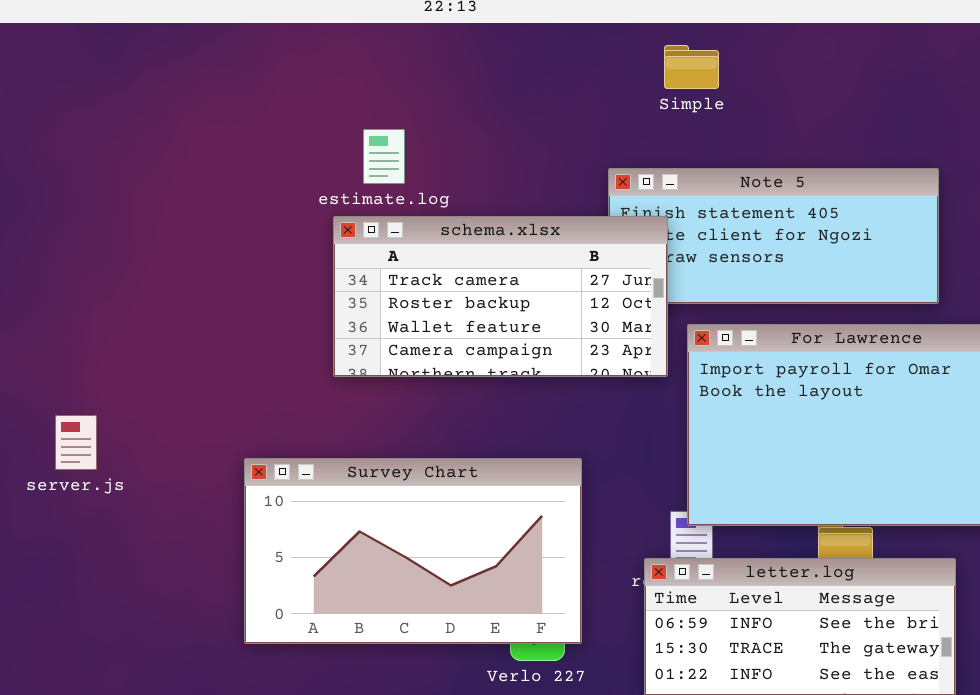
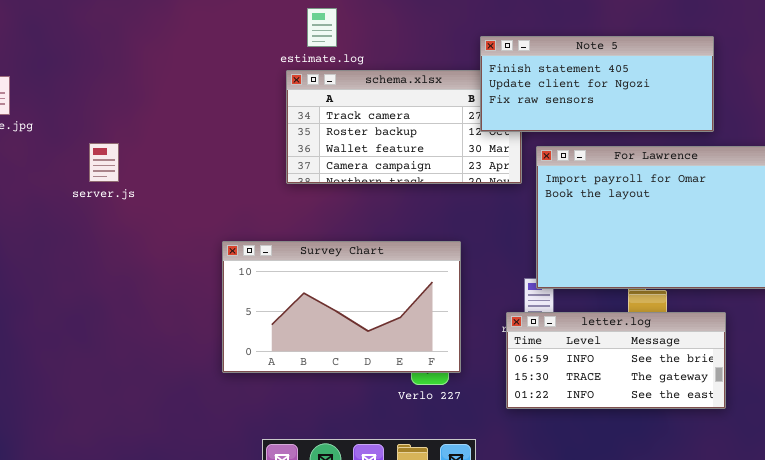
Note 5: [608,168,939,304] -> [480,36,714,132], raised
server.js: [55,415,97,470] -> [89,143,119,182], moved

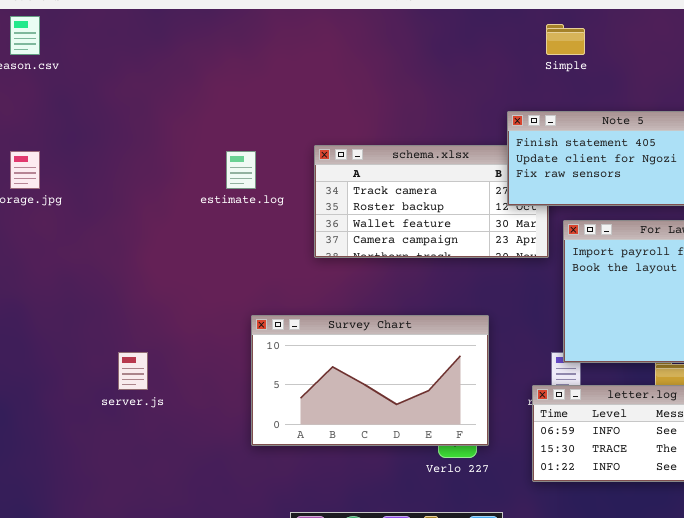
estimate.log: [307,8,337,47] -> [226,151,256,189], moved
server.js: [89,143,119,182] -> [118,352,148,390], moved

